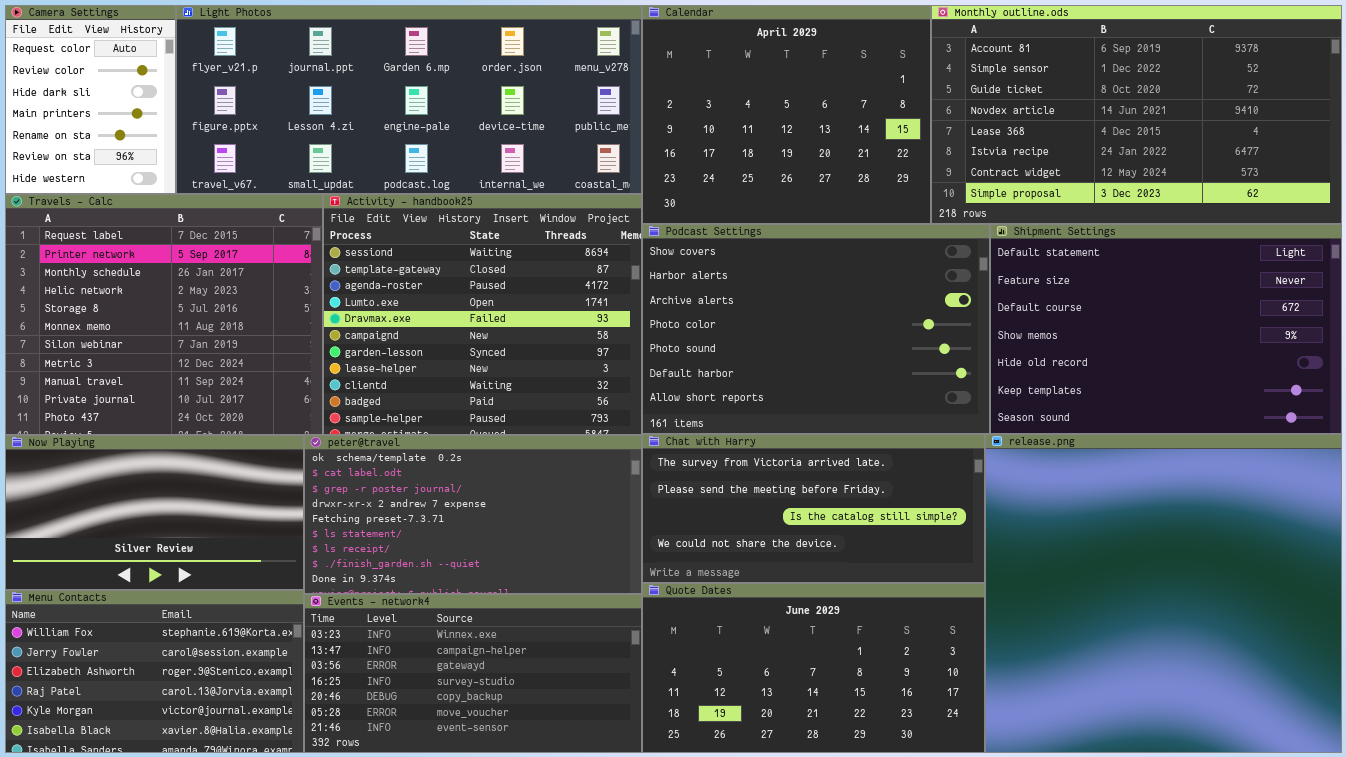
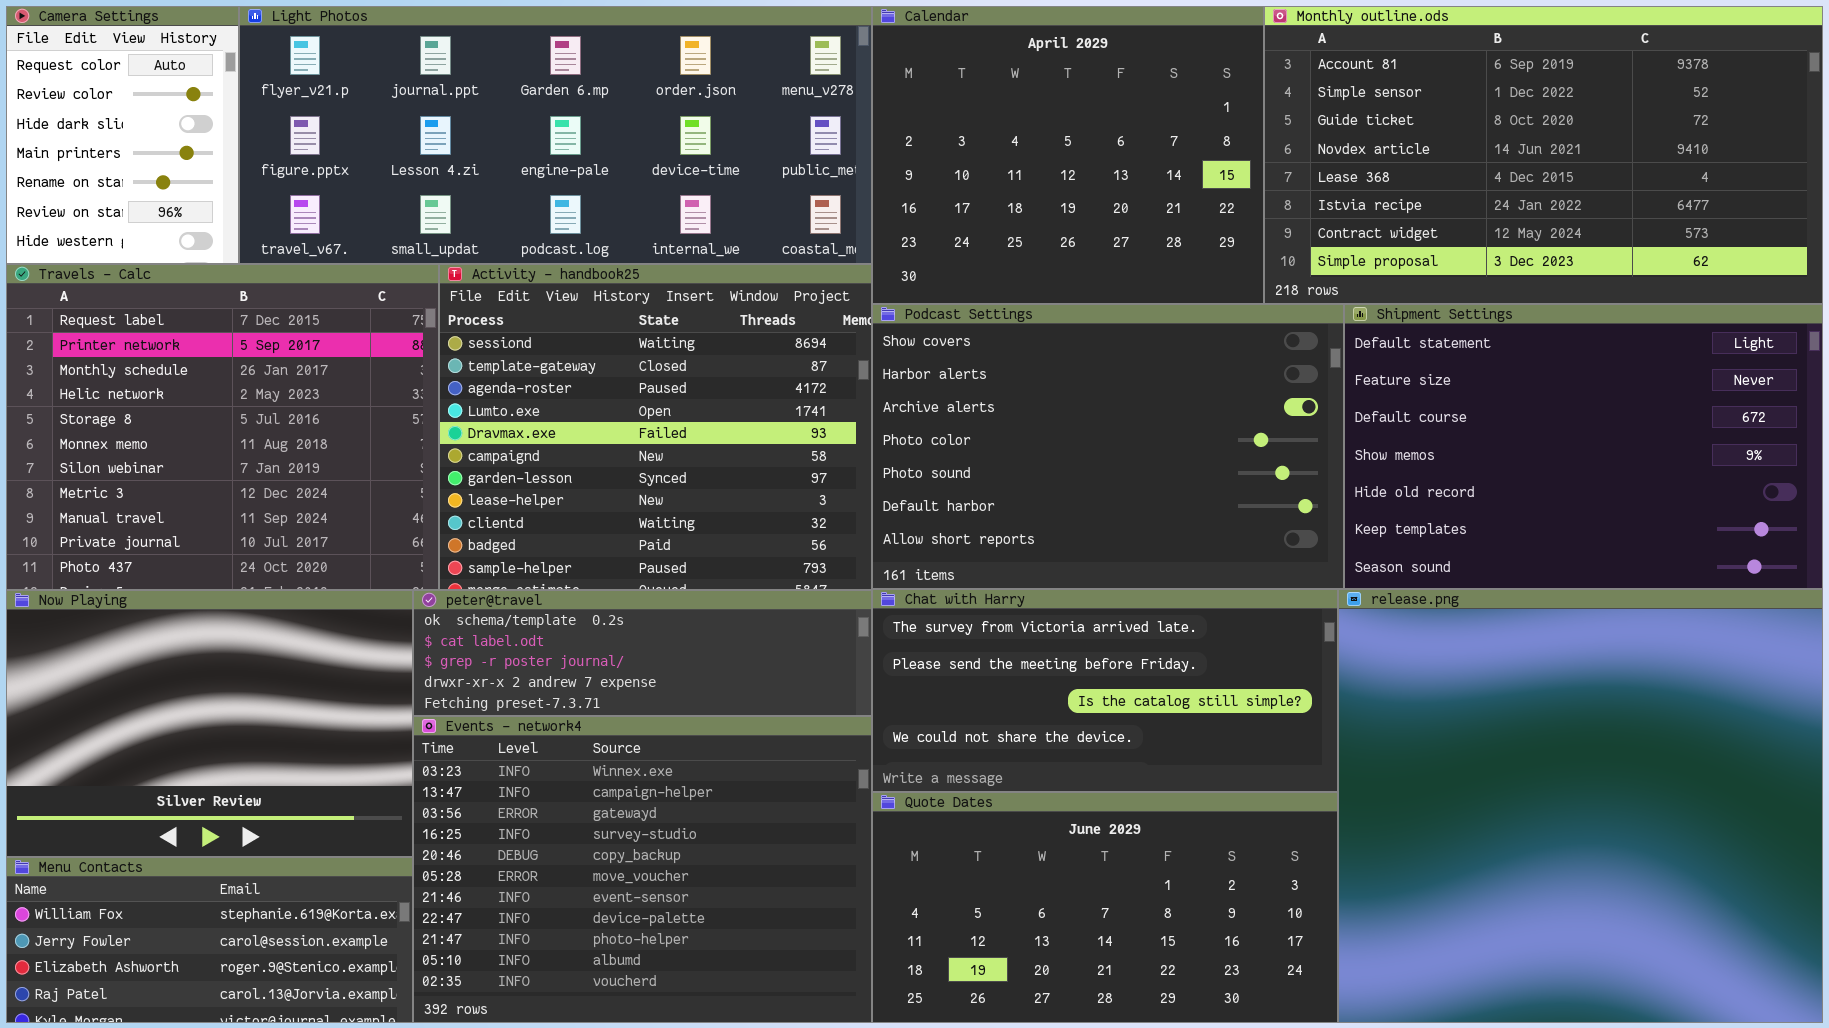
Now Playing: [5,435,304,590] -> [6,590,413,857], resized
peter@travel: [304,435,642,594] -> [413,590,872,716], resized
Menu Contacts: [5,590,304,753] -> [6,857,413,1023], resized
Events - network4: [304,594,642,753] -> [413,716,872,1023], resized

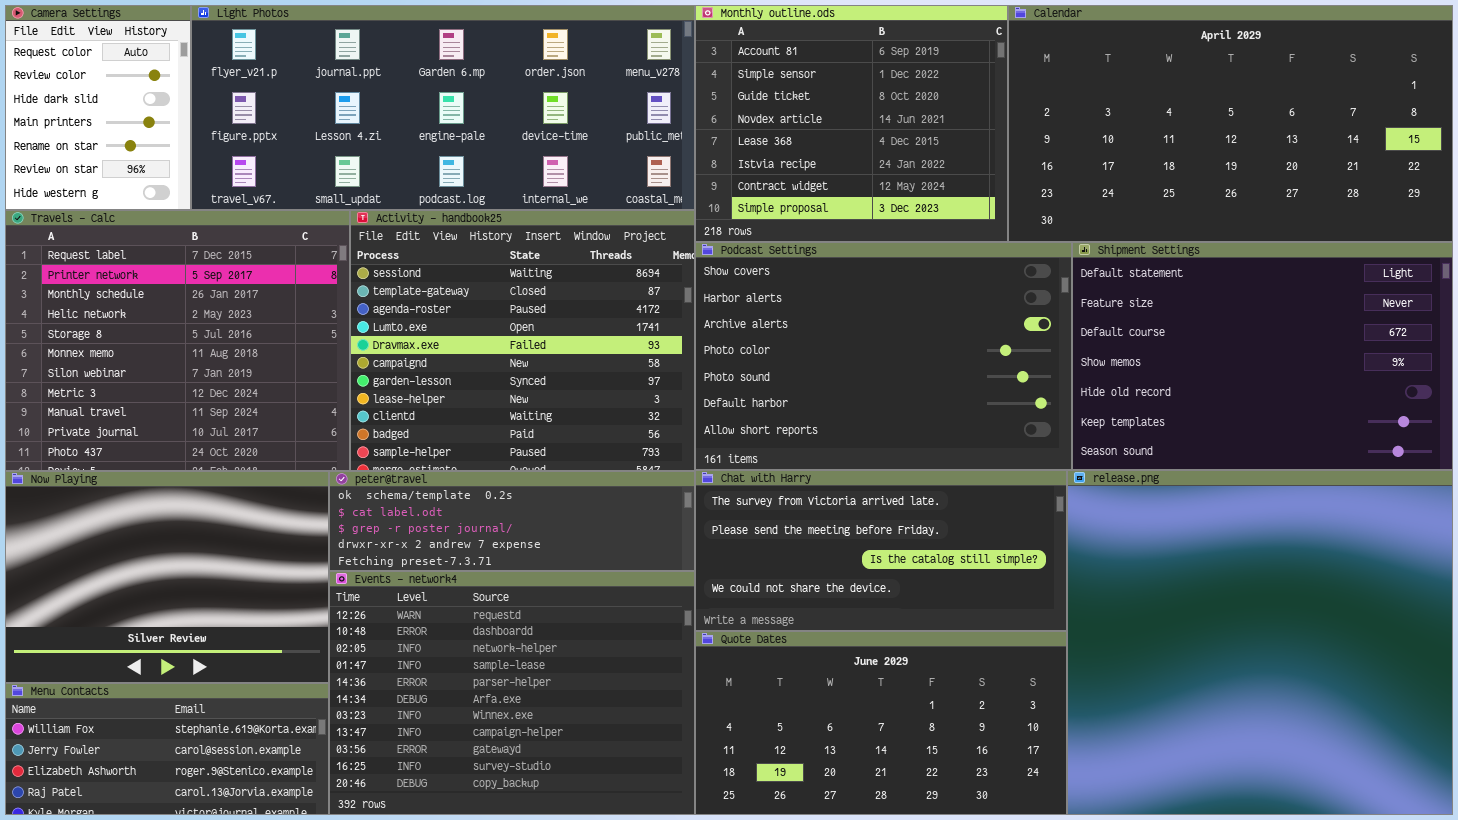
Calendar: [872,6,1264,304] -> [1008,5,1453,242], moved, resized
Monthly outline.ods: [1264,6,1823,304] -> [695,5,1008,242], moved, resized
Events - network4: [413,716,872,1023] -> [329,571,695,815], scrolled up 6 rows

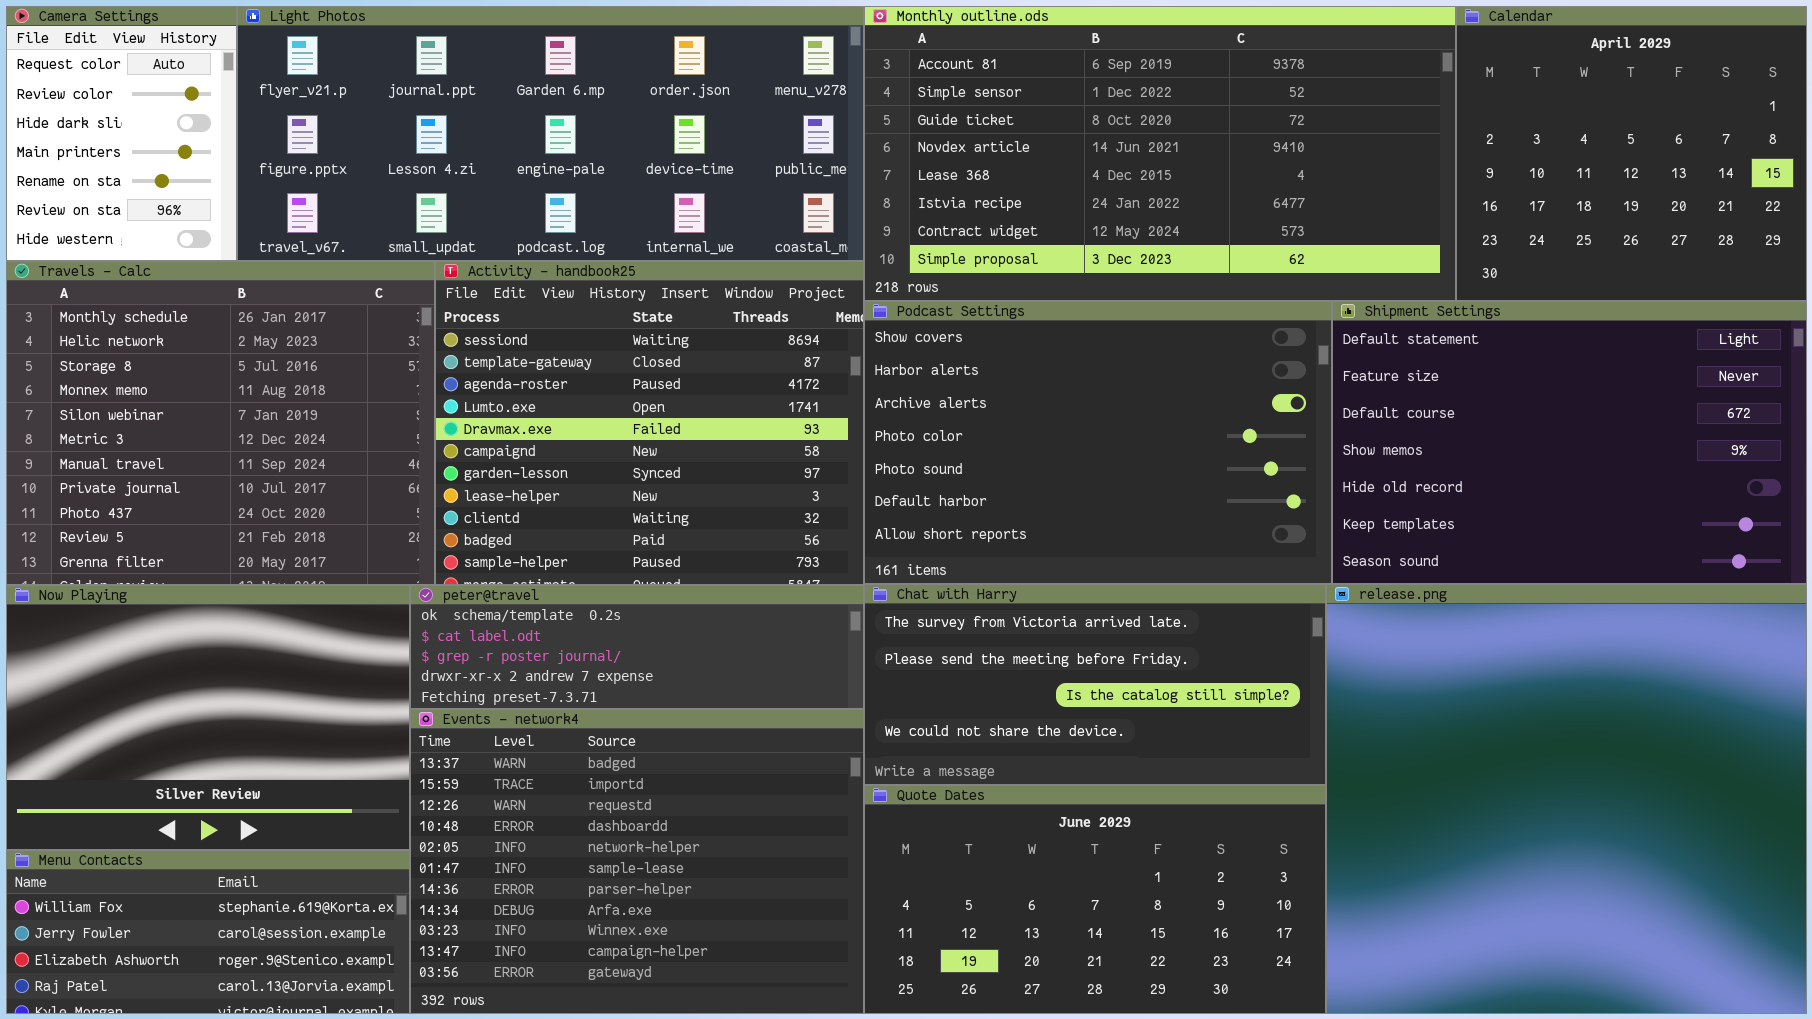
Monthly outline.ods: [695,5,1008,242] -> [864,6,1456,301], resized
Calendar: [1008,5,1453,242] -> [1456,6,1807,301], resized
Travels - Calc: [5,210,350,471] -> [6,261,435,585], scrolled down 2 rows
Events - network4: [329,571,695,815] -> [410,709,864,1014], scrolled up 2 rows

